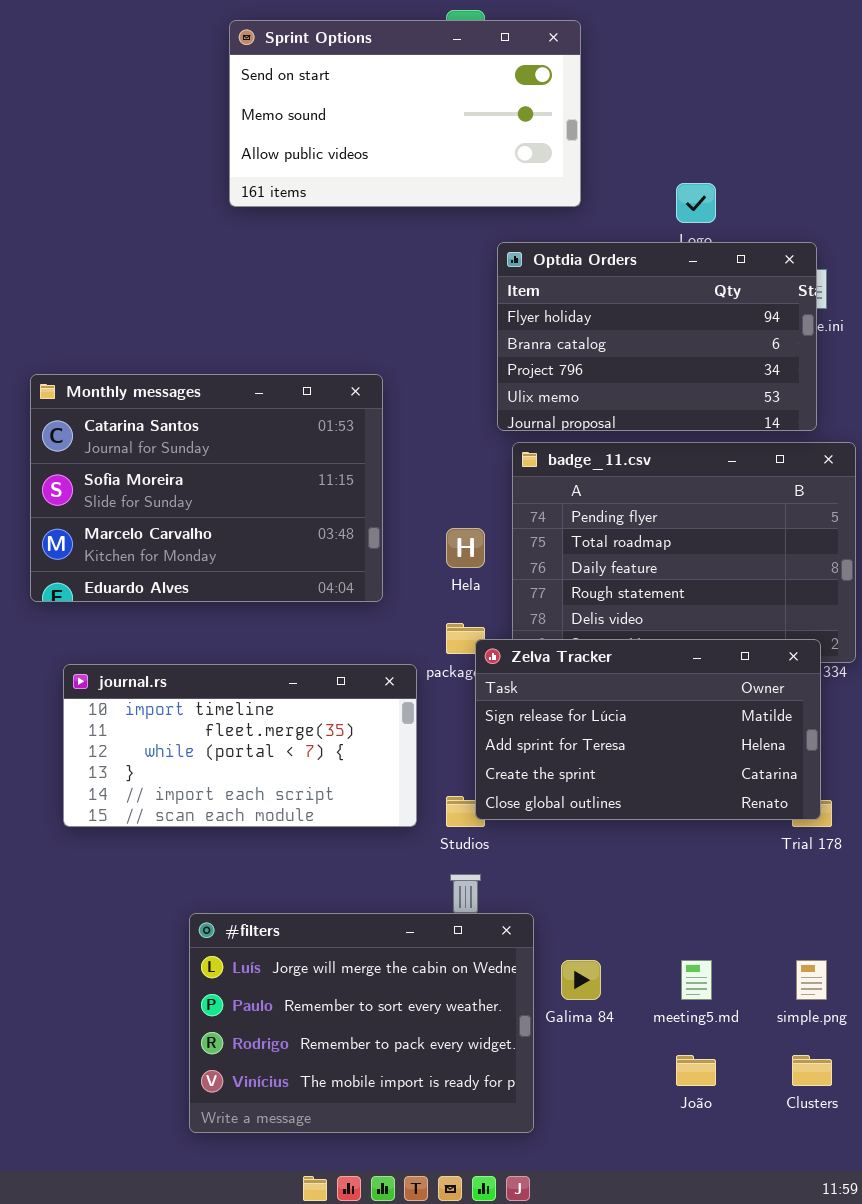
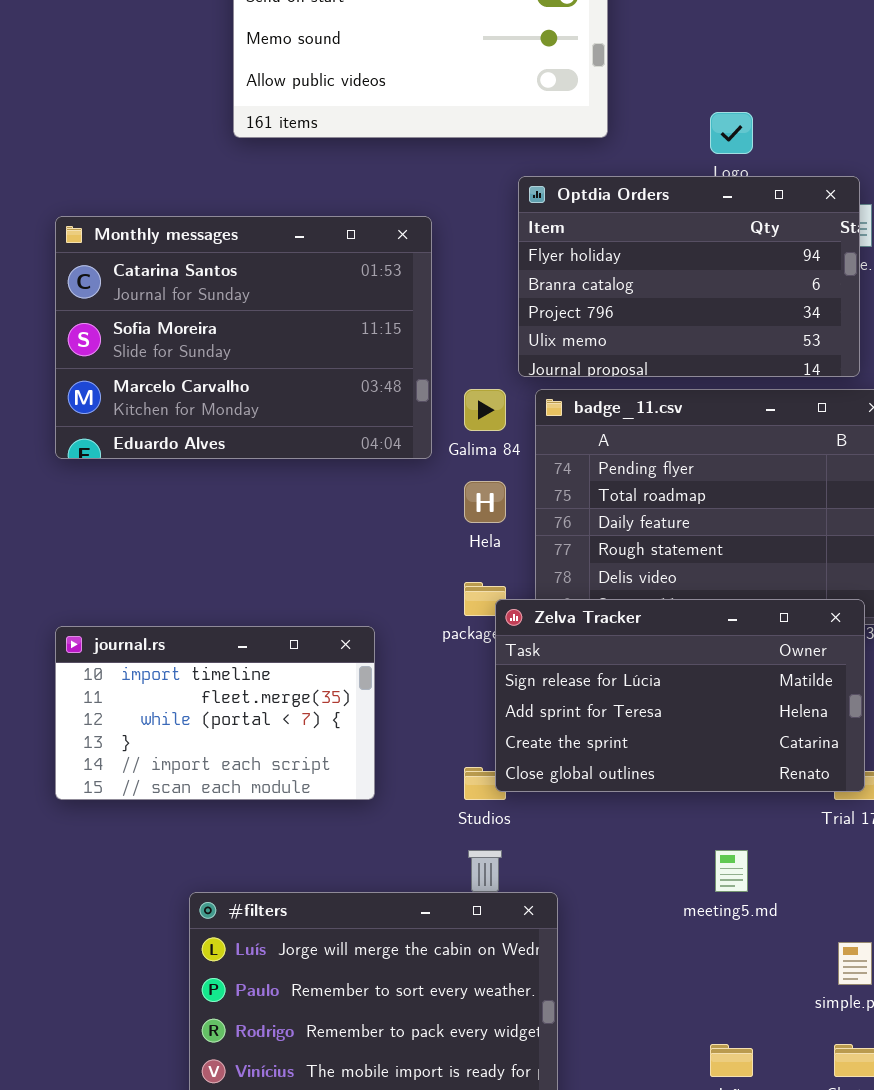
Monthly messages: [30,374,383,602] -> [55,216,432,459], moved
journal.rs: [63,664,417,827] -> [55,626,375,800], resized
Galima 84: [561,960,601,1000] -> [464,389,506,431], moved
meeting5.md: [681,960,712,1000] -> [715,850,748,892], moved

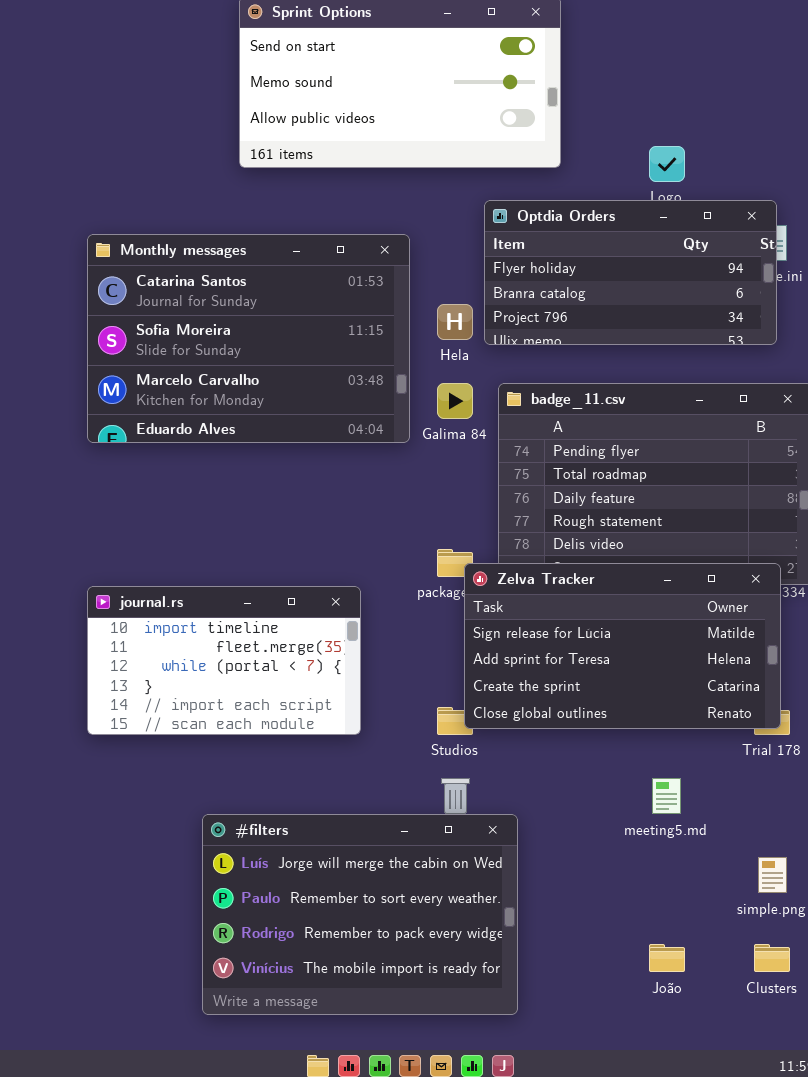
Optdia Orders: [518,176,860,377] -> [484,200,777,345], resized
Hela: [464,481,506,523] -> [437,304,473,340], moved

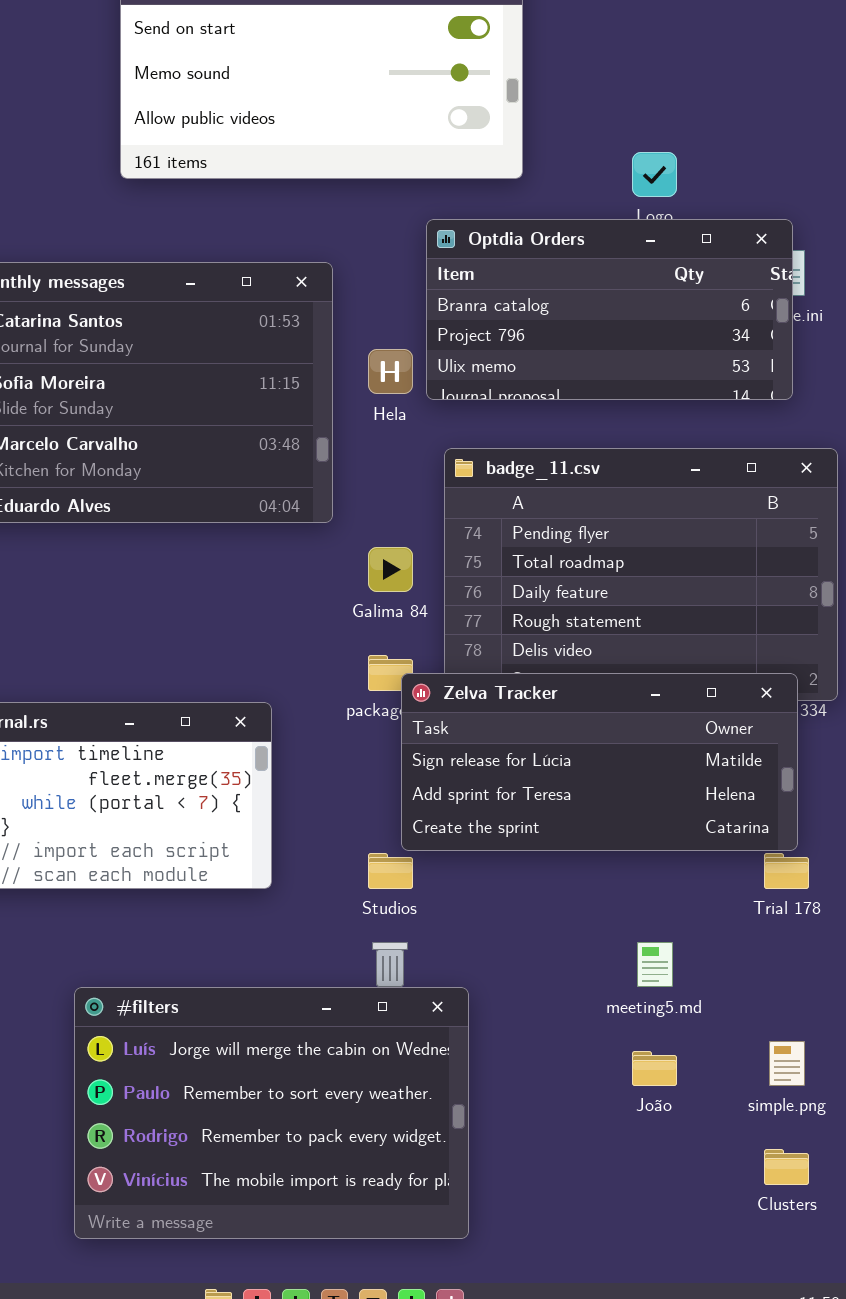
Optdia Orders: [484,200,777,345] -> [426,219,793,400], scrolled down 1 row
Galima 84: [437,383,473,419] -> [368,547,413,592], moved
Zelva Tracker: [464,563,781,729] -> [401,673,798,851], resized
João: [649,944,685,972] -> [632,1051,677,1086], moved

